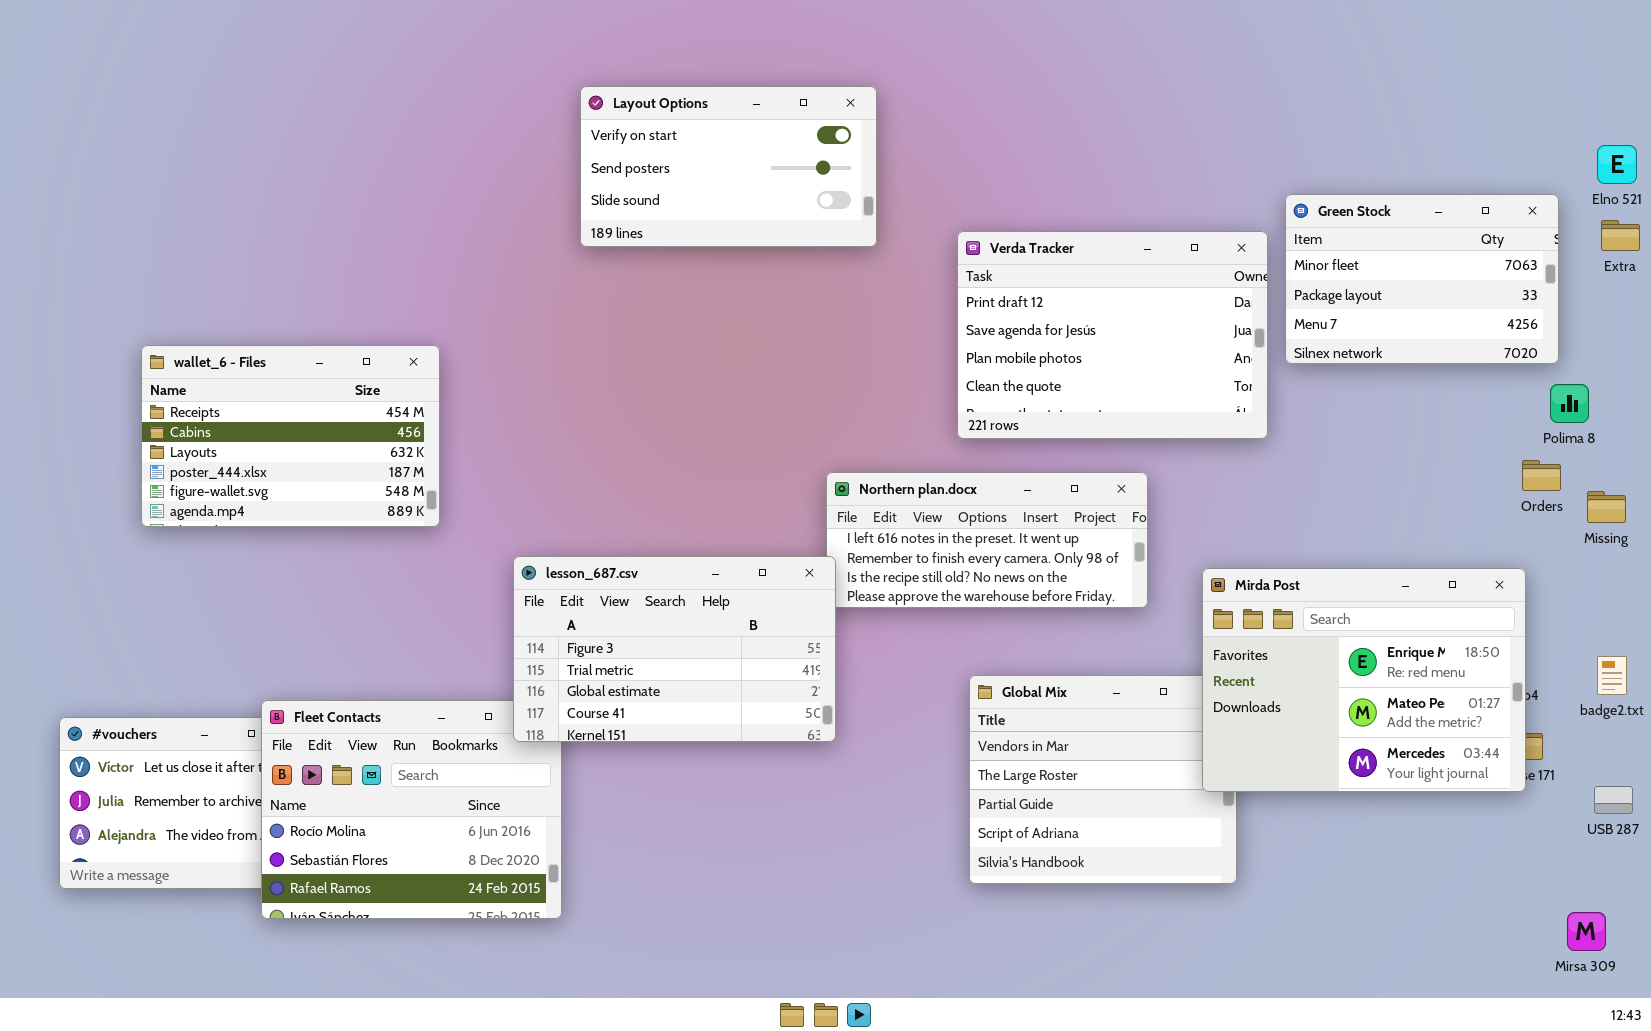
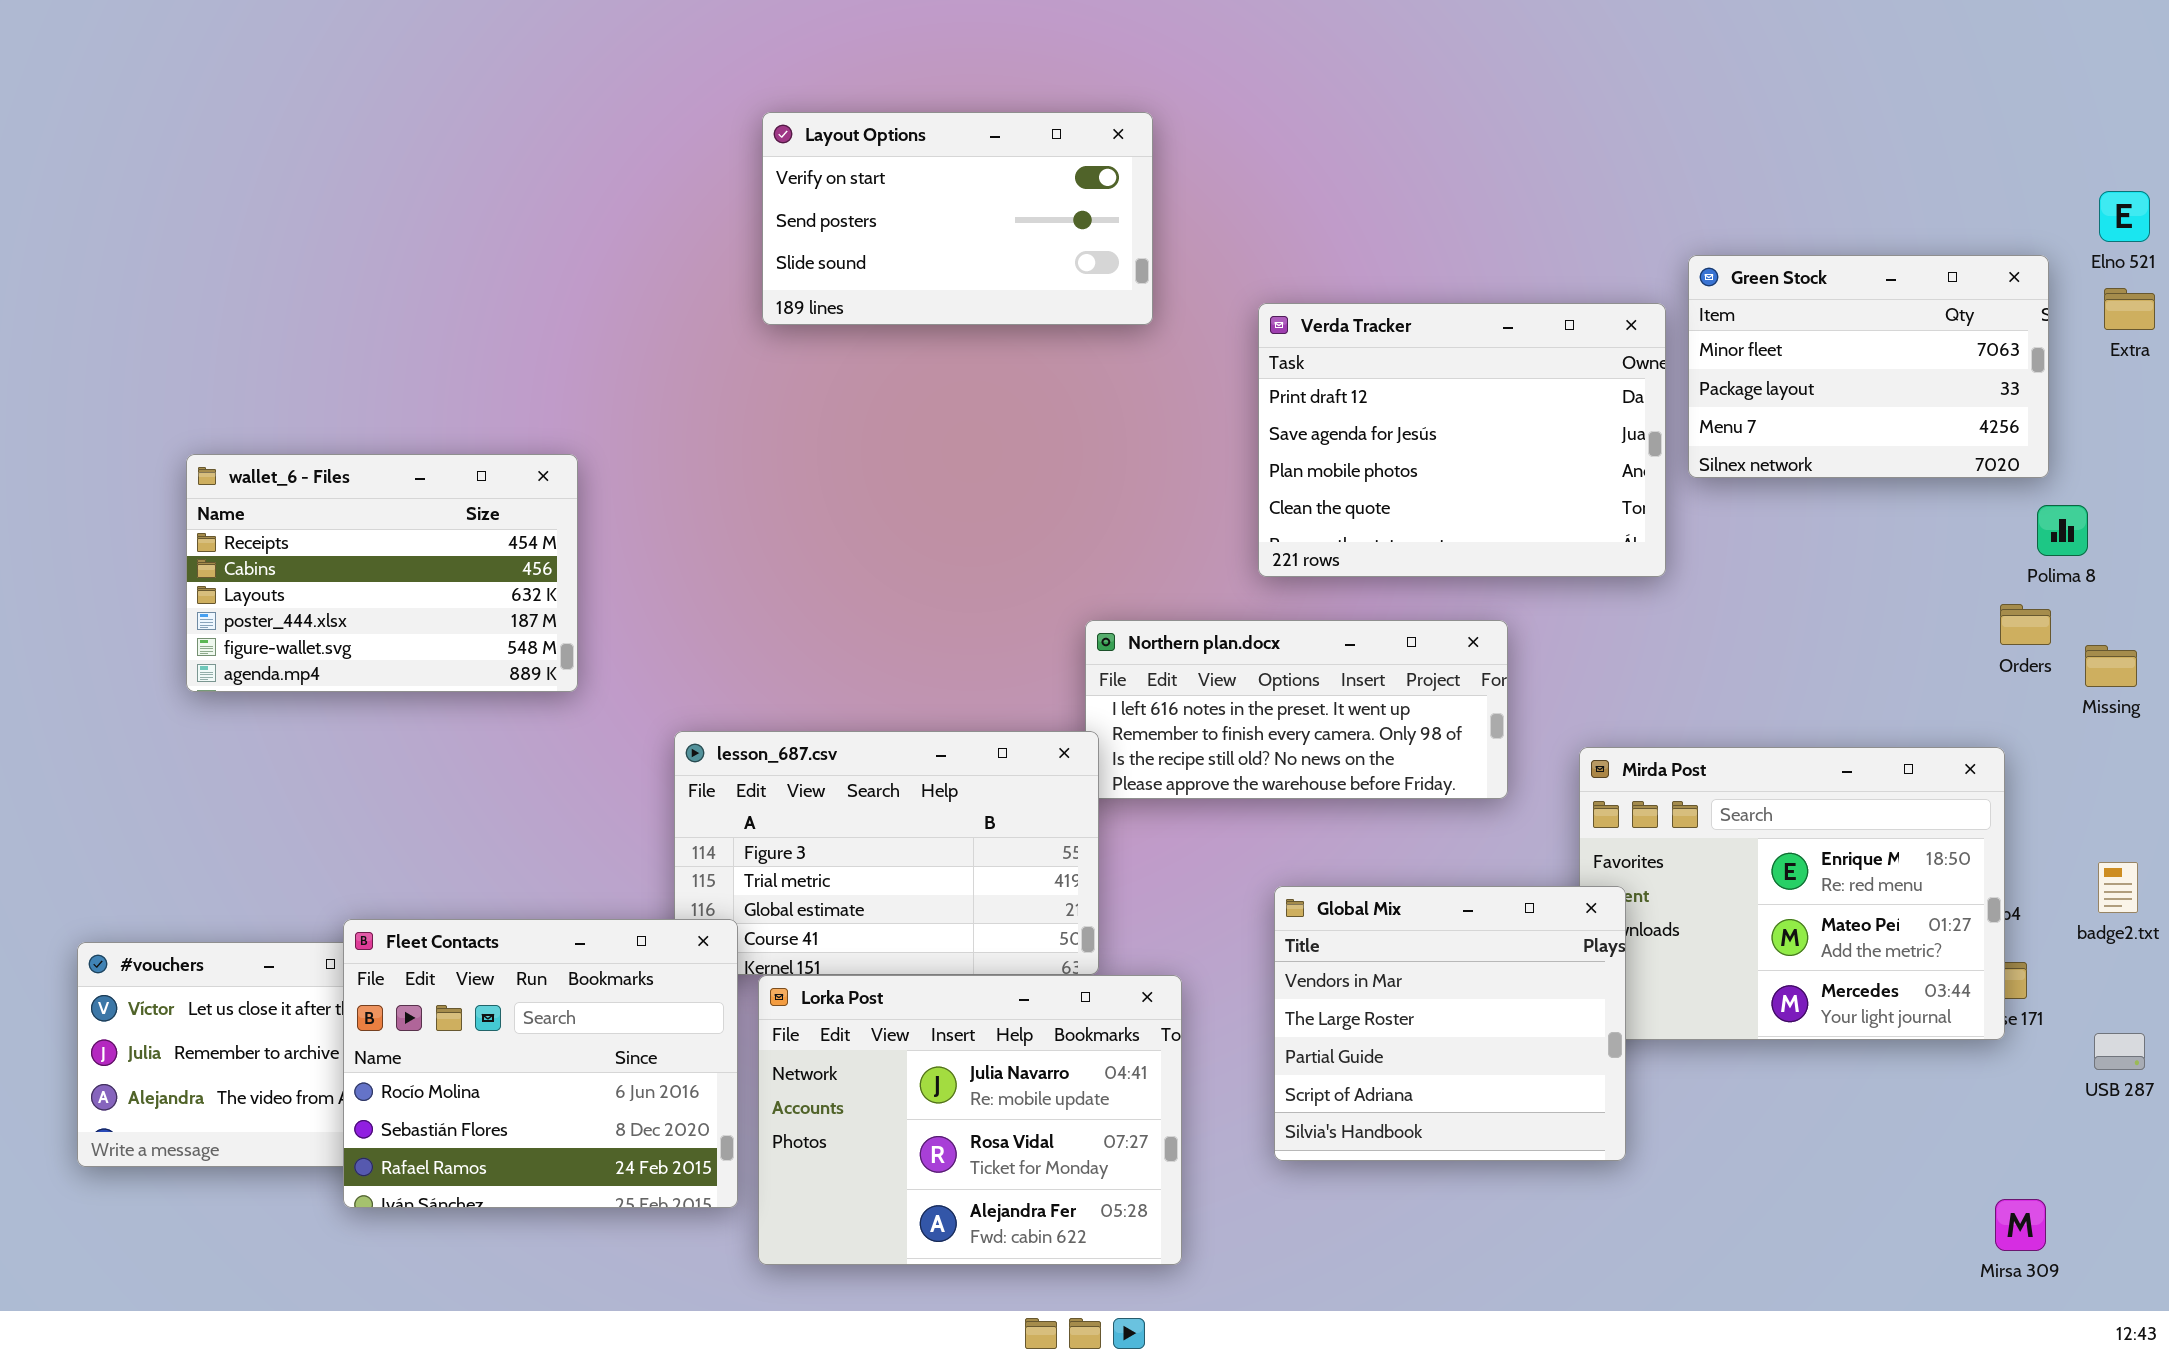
Global Mix: [969,675,1237,884] -> [1274,886,1626,1161], raised
Fleet Contacts: [261,700,562,919] -> [343,919,738,1208], raised
Lorka Post: none -> [758,975,1182,1265], opened
Mirsa 309: [1567,912,1606,951] -> [1995,1199,2046,1251], moved

